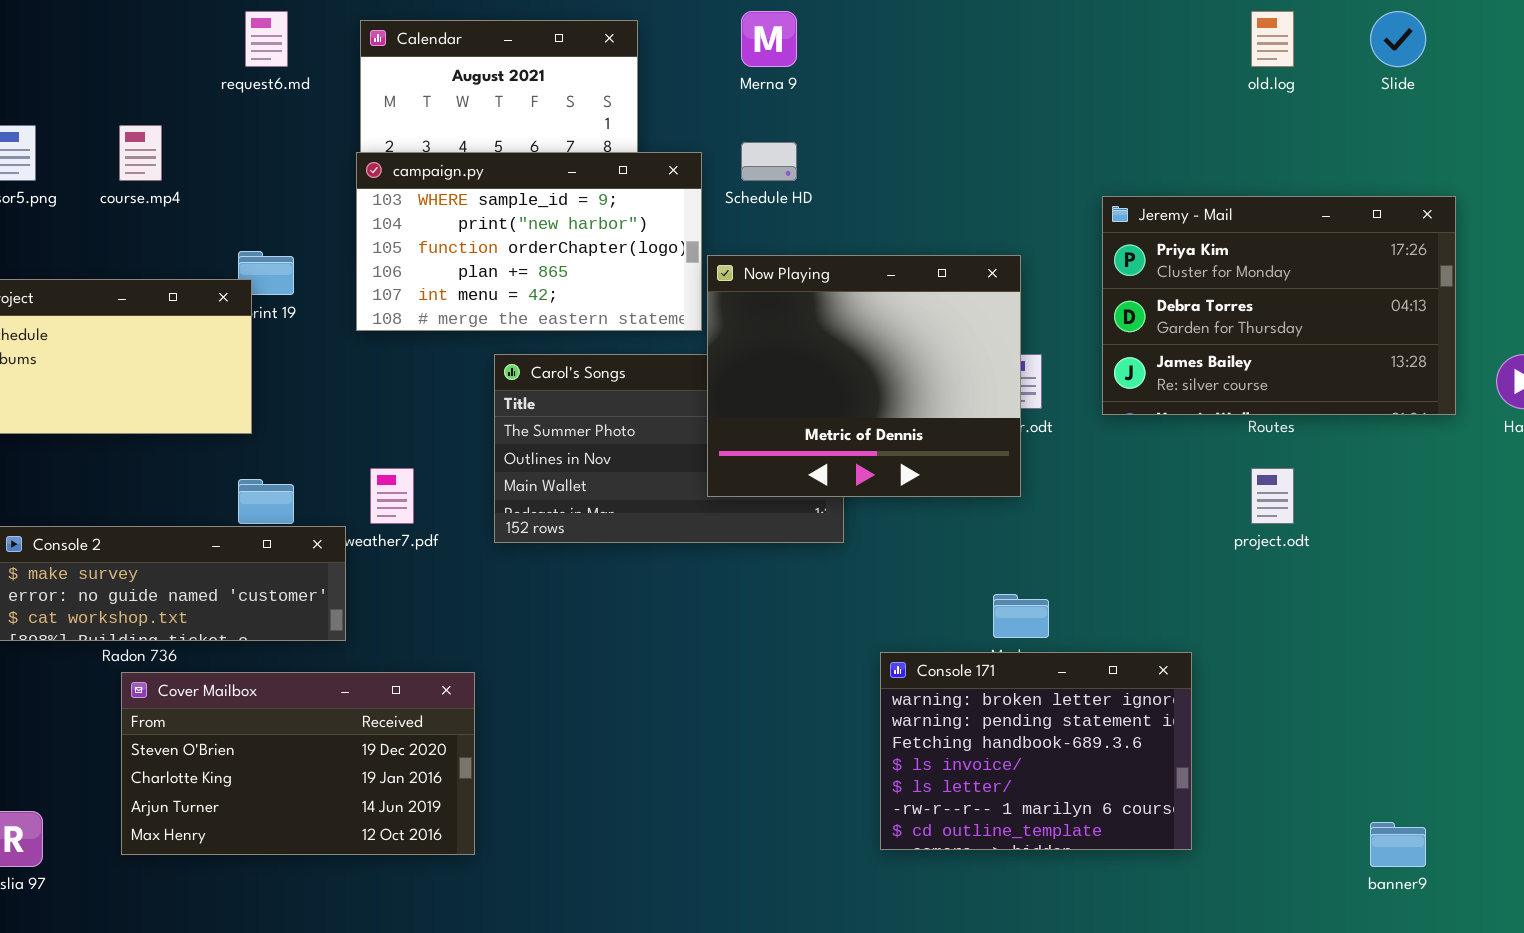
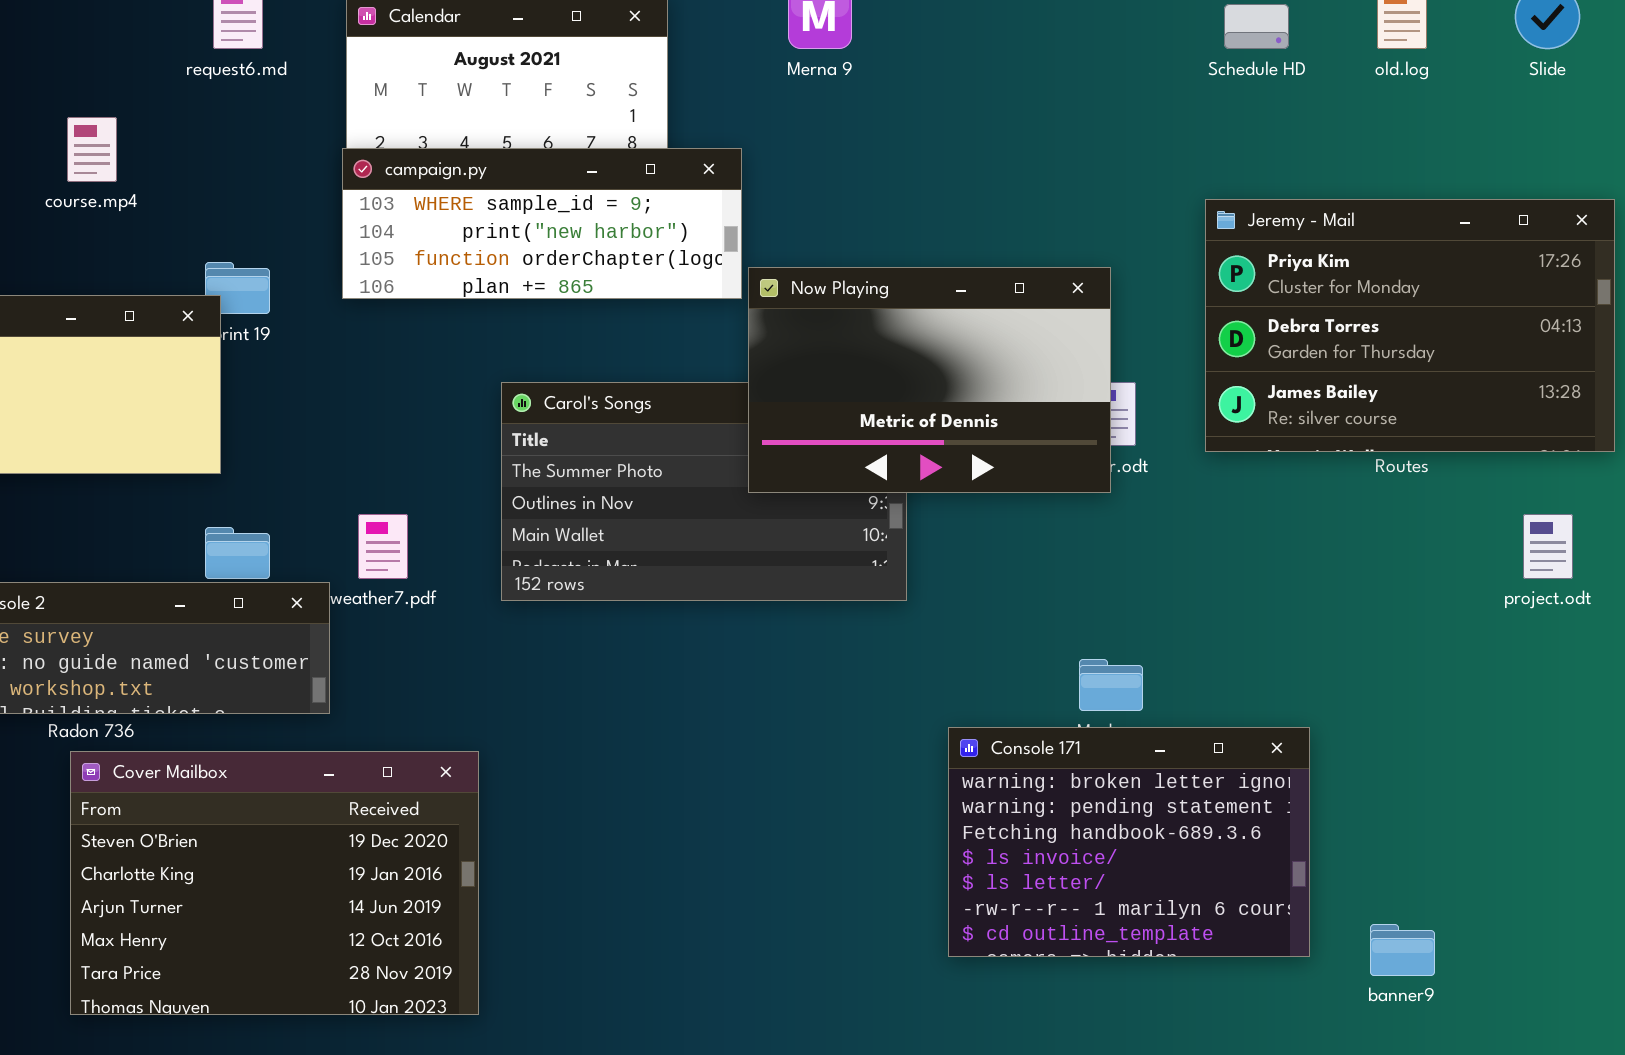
Schedule HD: [741,142,797,181] -> [1224,4,1289,49], moved
campaign.py: [356,152,702,331] -> [342,148,742,299], resized
Now Playing: [707,255,1021,497] -> [748,267,1111,493], resized
project.odt: [1251,468,1294,524] -> [1523,514,1573,579], moved
Cover Mailbox: [121,672,475,855] -> [70,751,479,1015], resized
banner9: [1370,822,1426,867] -> [1370,924,1435,976], moved

